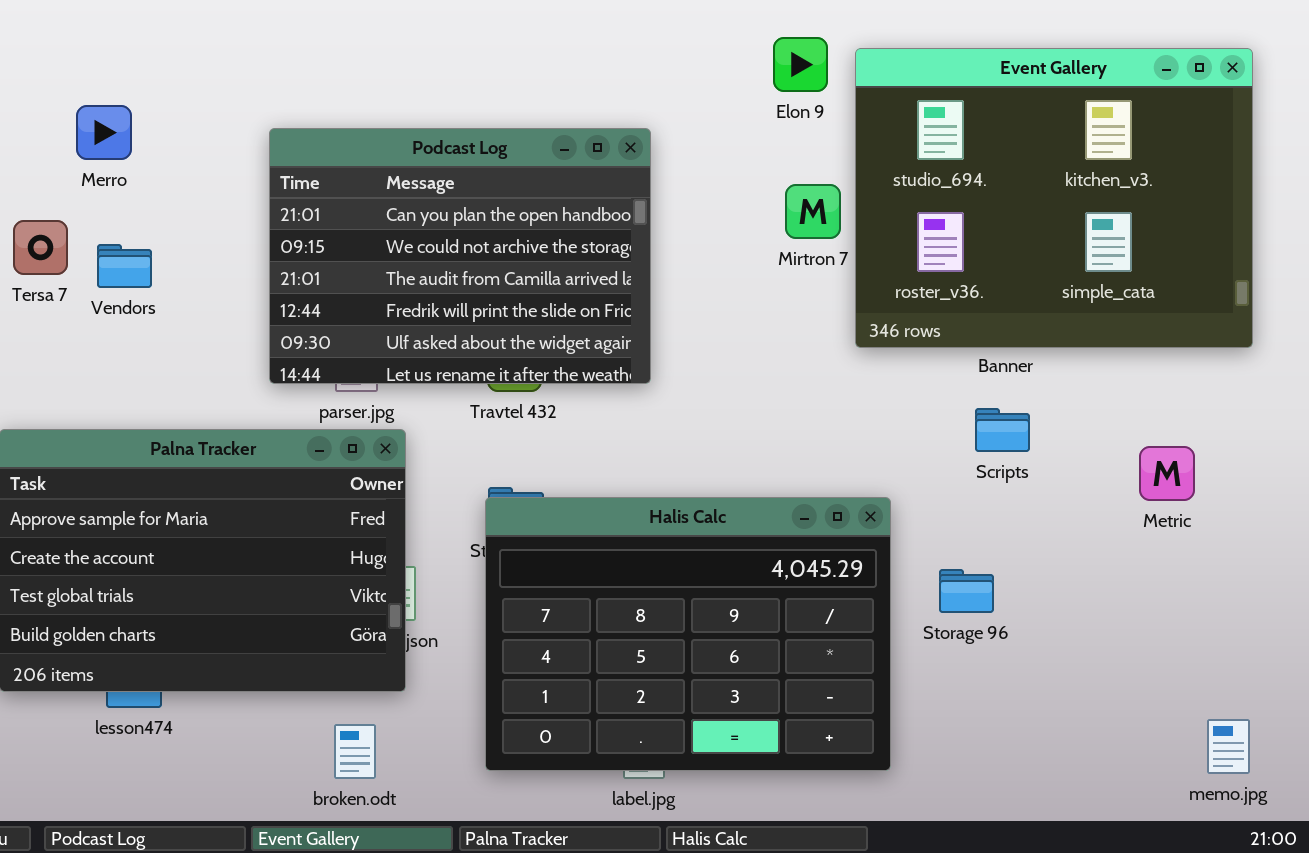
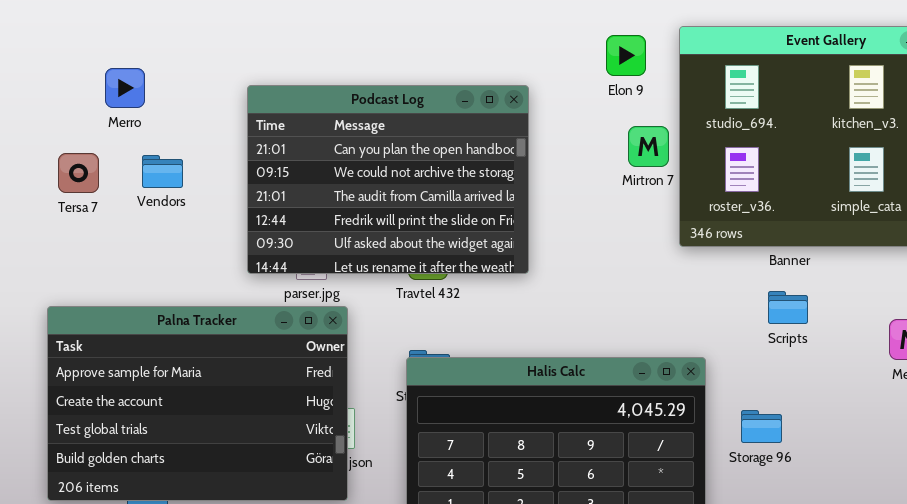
Elon 9: [773,37,828,92] -> [606,35,646,76], moved
Vendors: [97,244,152,288] -> [142,155,183,188], moved

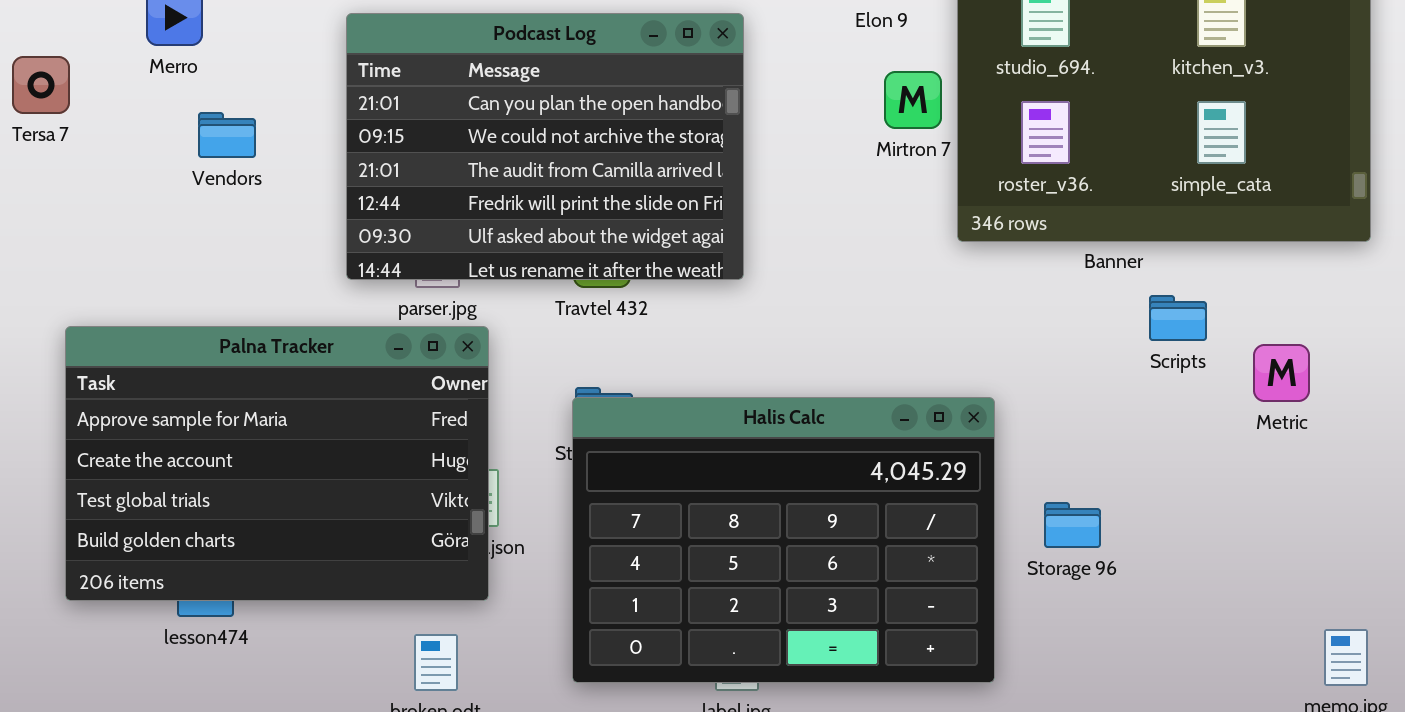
Tersa 7: [58,153,99,193] -> [12,56,70,114], moved
Scripts: [768,291,808,324] -> [1149,295,1207,341], moved
Storage 96: [741,410,782,443] -> [1044,502,1101,548], moved

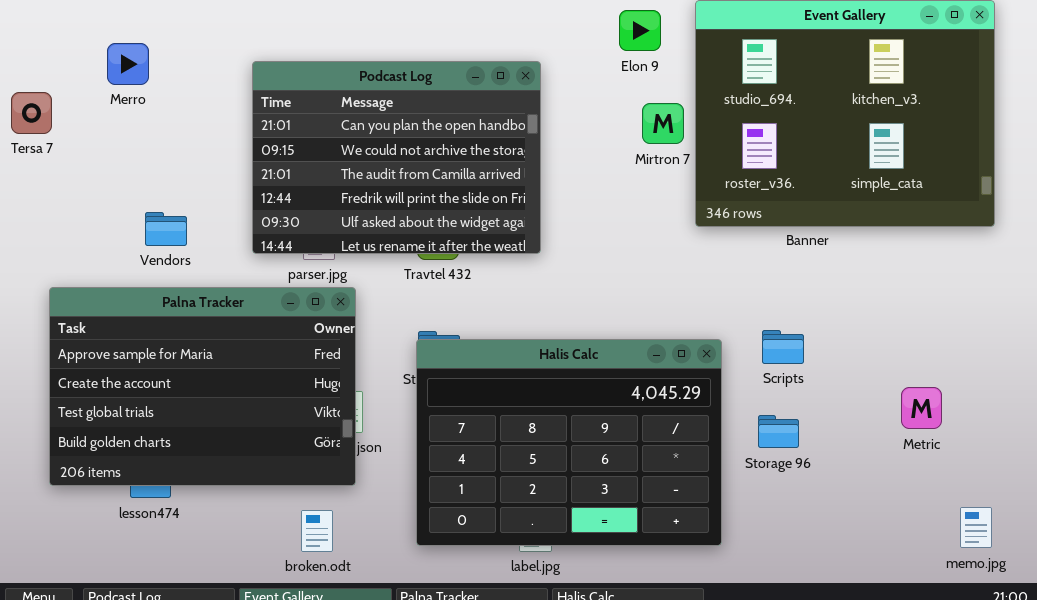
Vendors: [198,112,256,158] -> [145,212,187,246], moved
Scripts: [1149,295,1207,341] -> [762,330,804,364], moved
Metric: [1253,344,1310,402] -> [901,387,942,429], moved

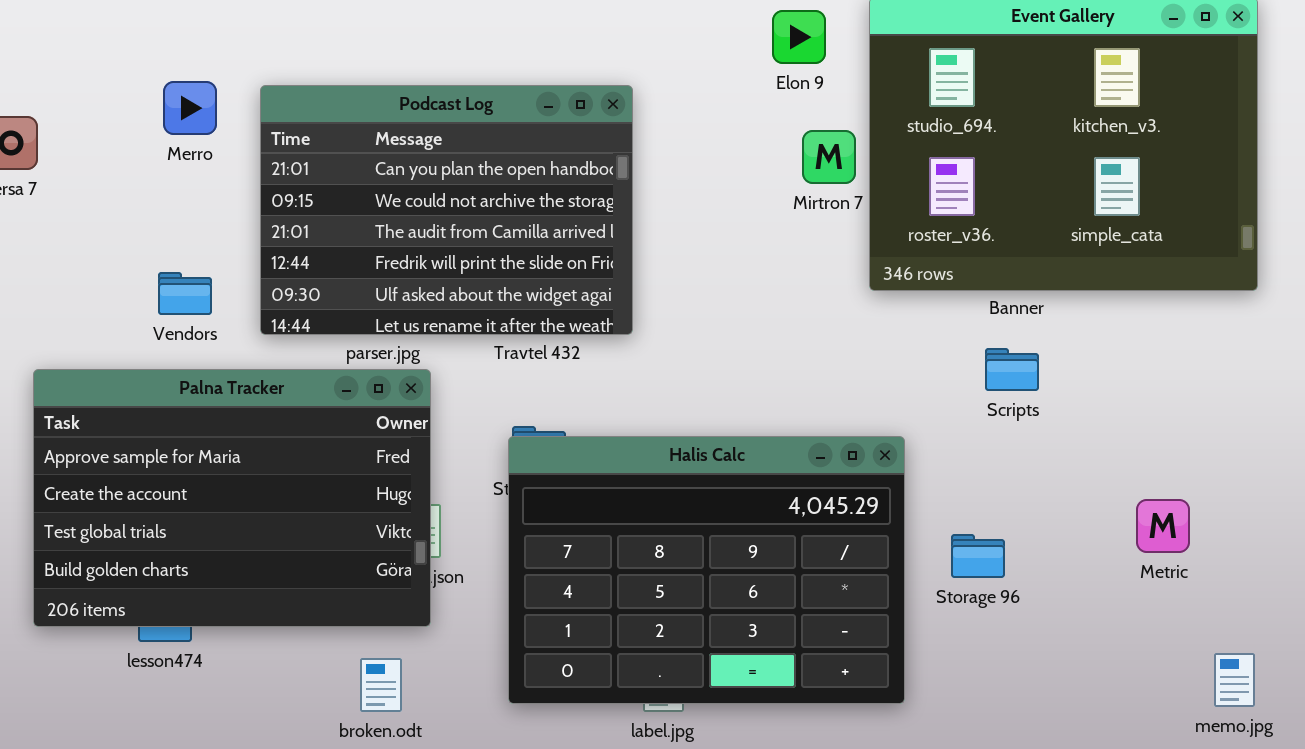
Merro: [107,43,149,85] -> [163,81,217,135], moved
Podcast Log: [252,61,541,254] -> [260,85,633,335], moved
Scripts: [762,330,804,364] -> [985,348,1039,391], moved

